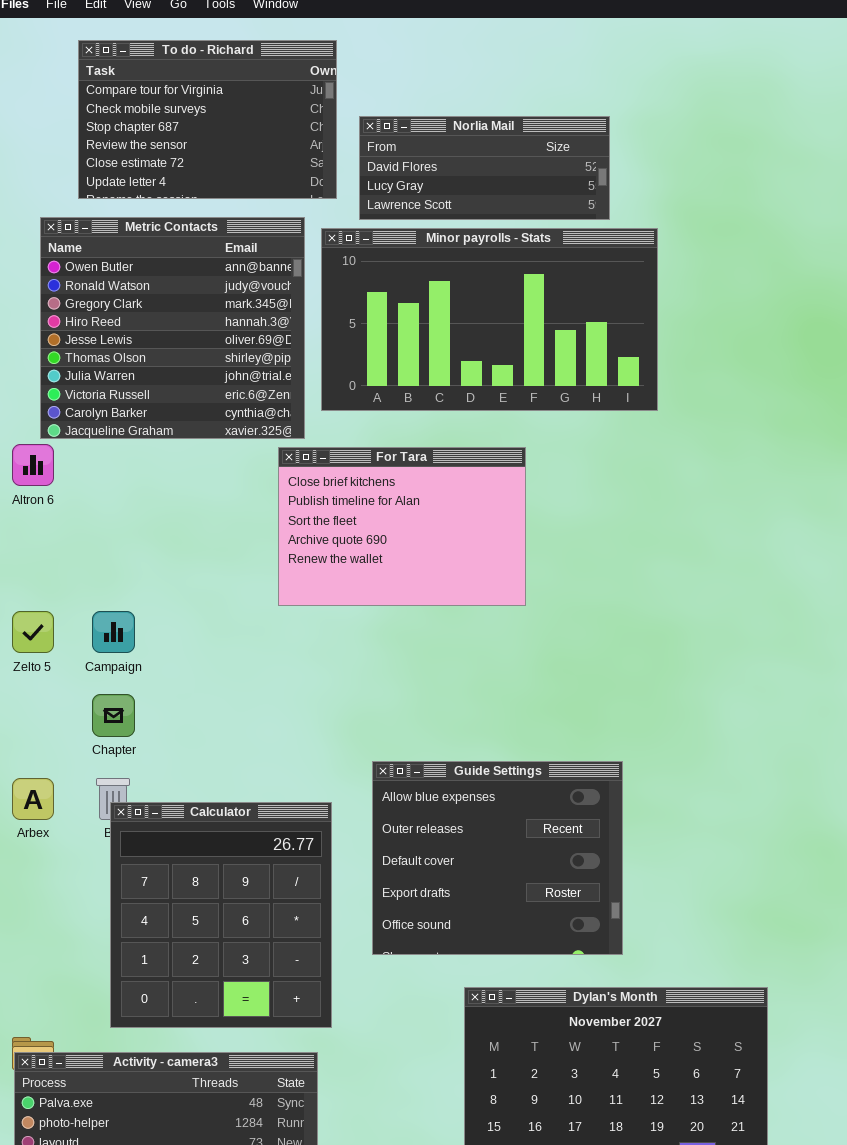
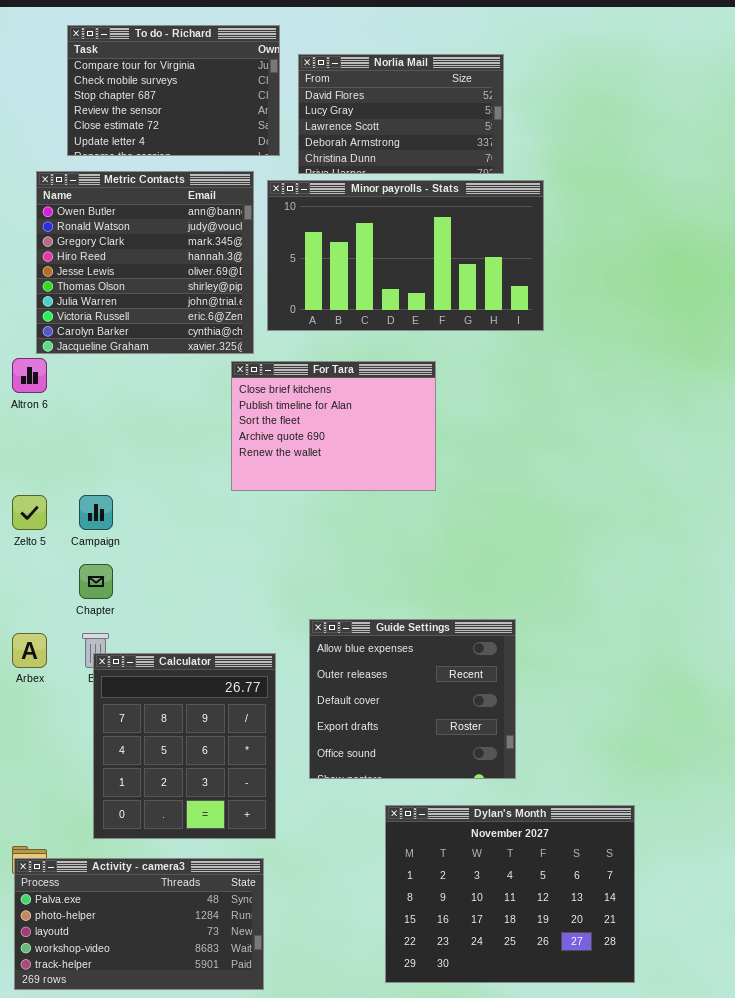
Norlia Mail: [359,116,610,220] -> [298,54,504,174], resized

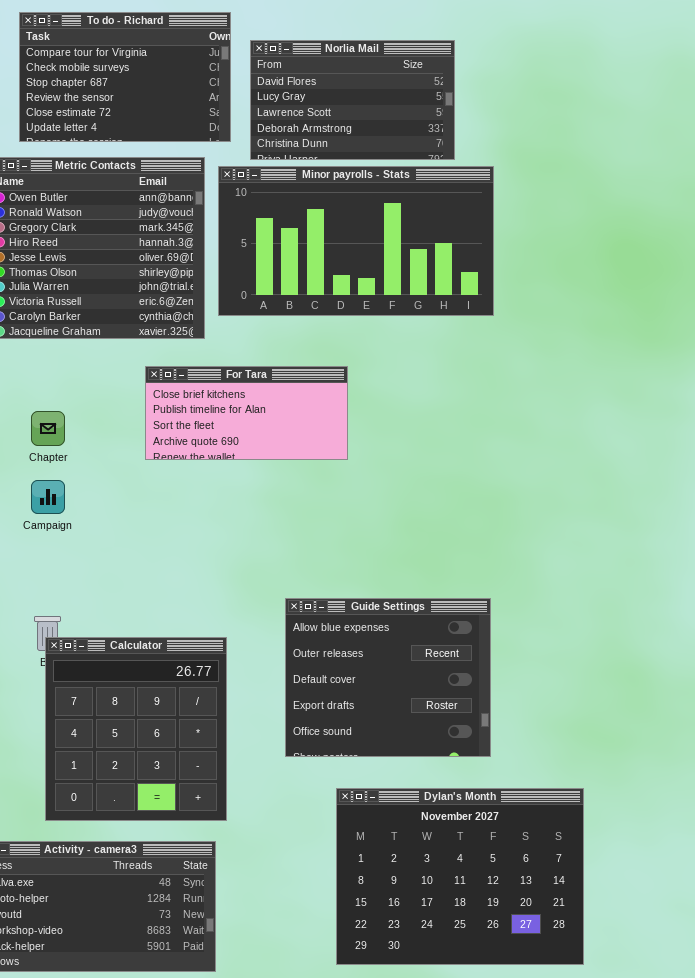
For Tara: [231,361,436,491] -> [145,366,348,460], moved, resized
Chapter: [79,564,113,599] -> [31,411,65,446], moved
Guide Settings: [309,619,516,779] -> [285,598,491,757], moved

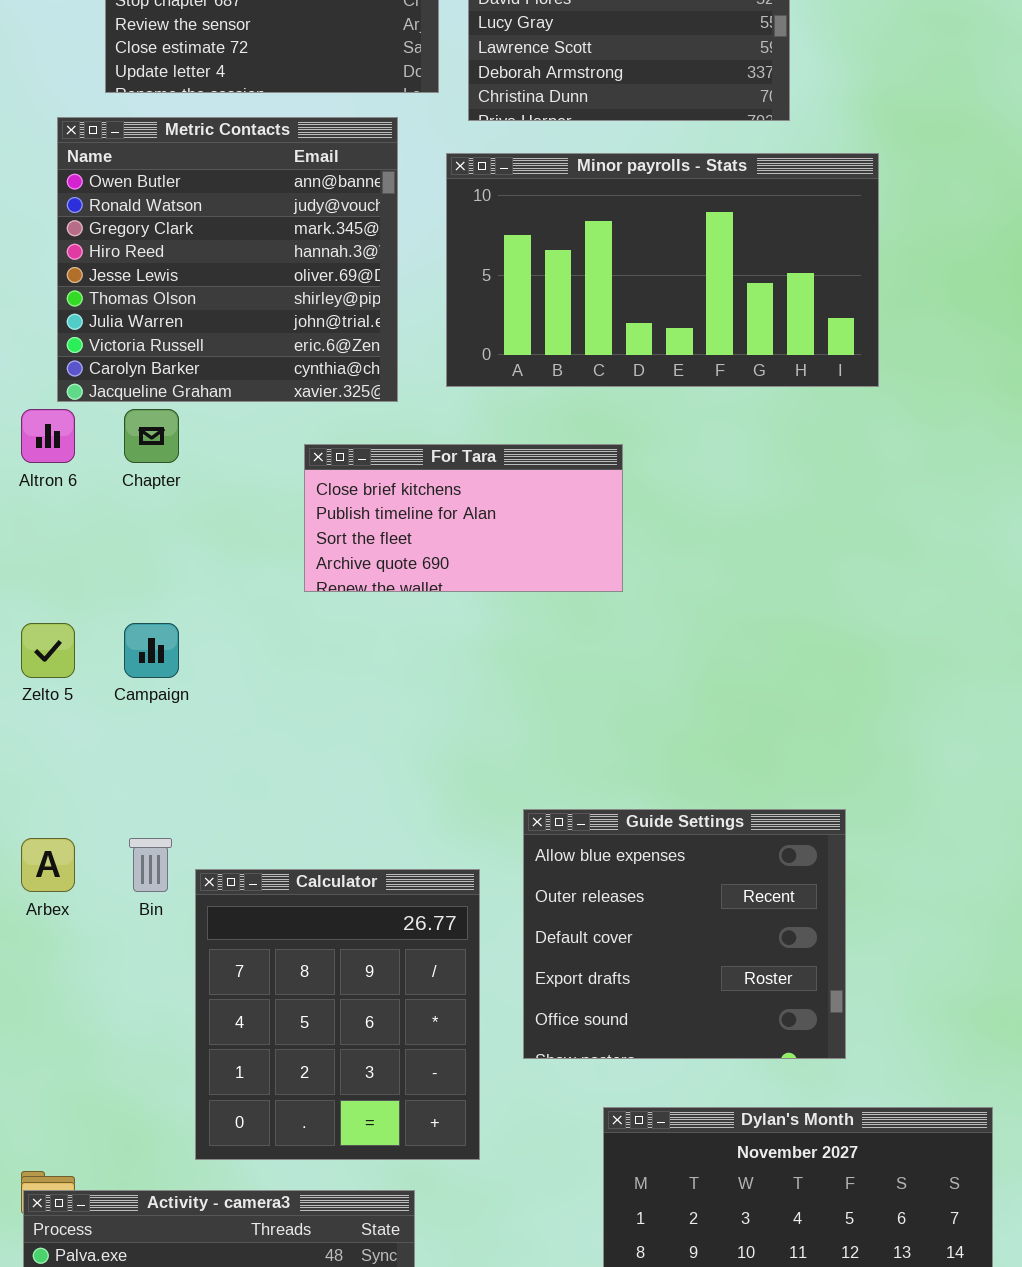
Minor payrolls - Stats: [218,166,494,316] -> [446,153,879,387], moved
Chapter: [31,411,65,446] -> [124,409,179,463], moved
Calculator: [45,637,227,821] -> [195,869,480,1160], moved

